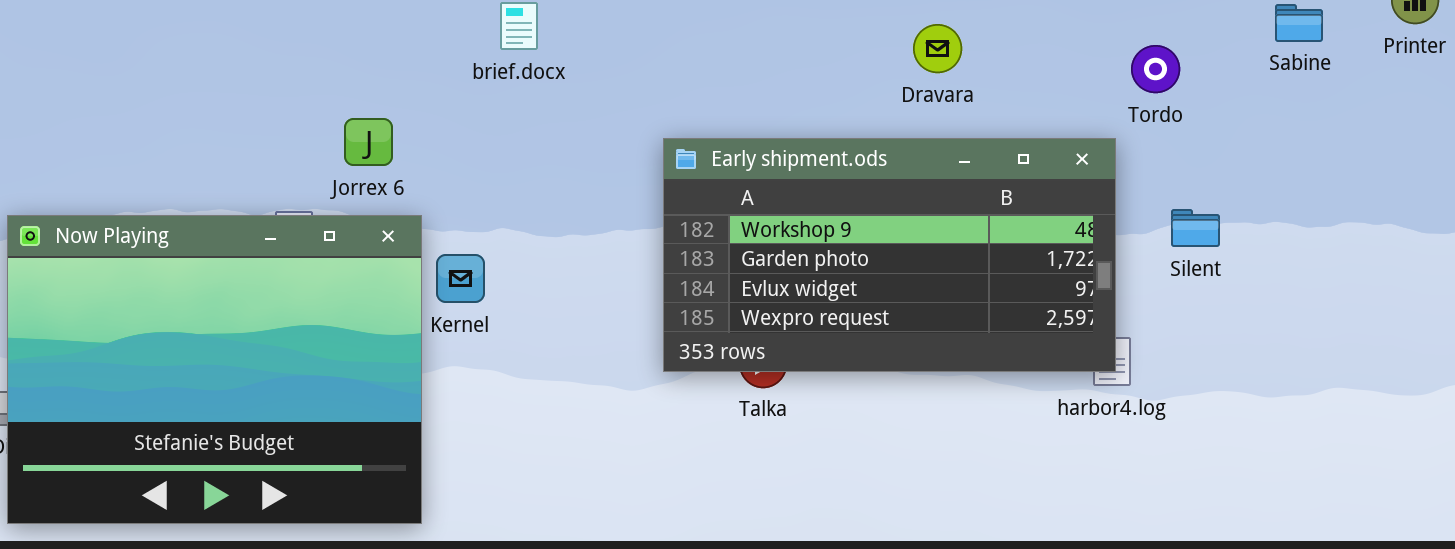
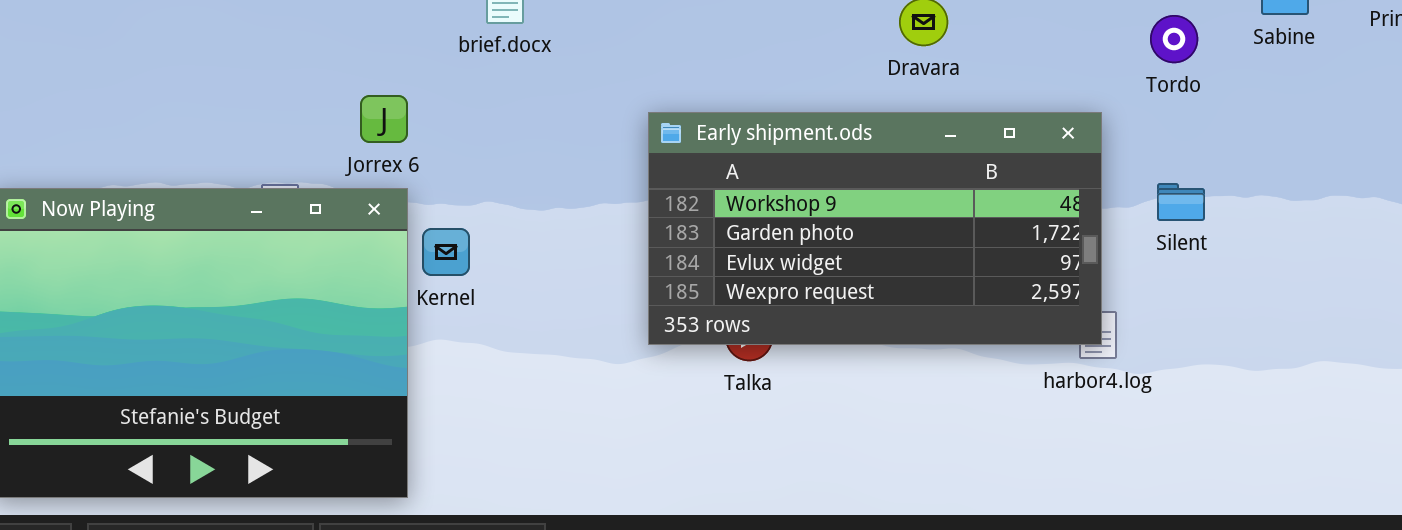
Tordo: [1131,45,1180,93] -> [1150,15,1198,63], moved
Jorrex 6: [344,118,393,166] -> [360,95,408,143], moved

